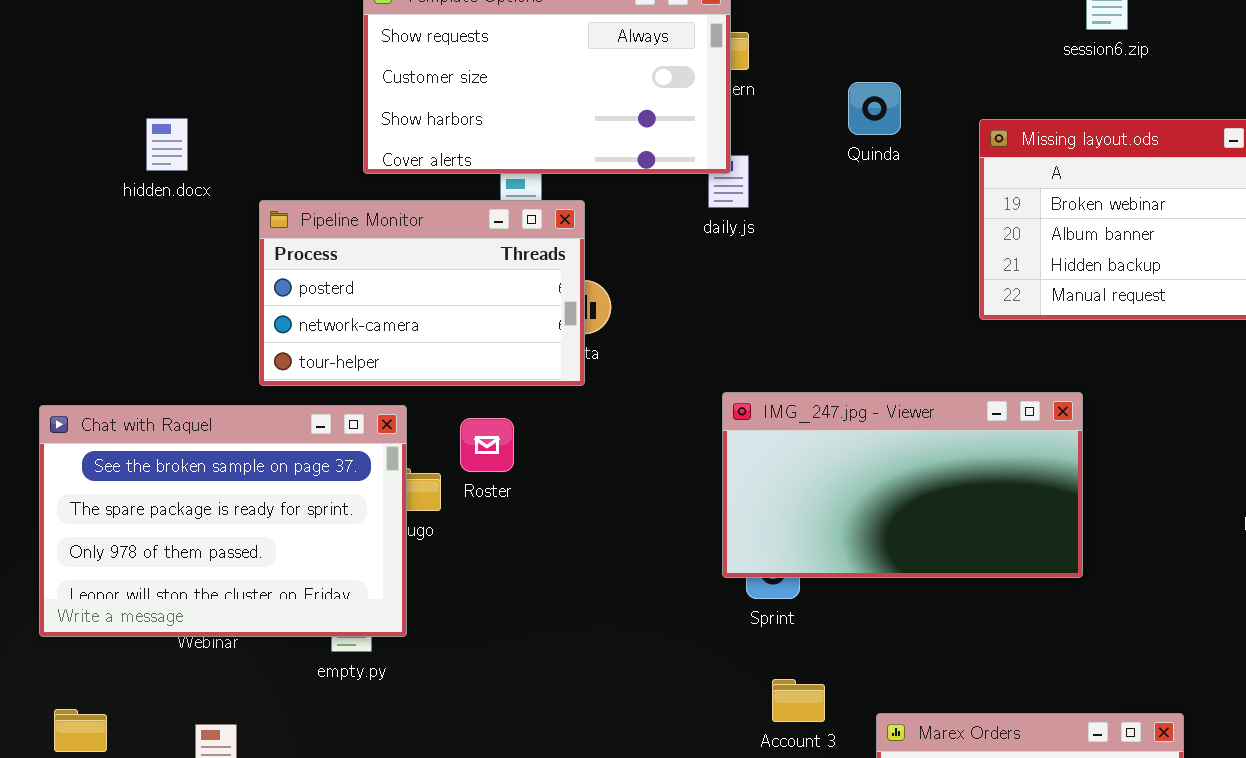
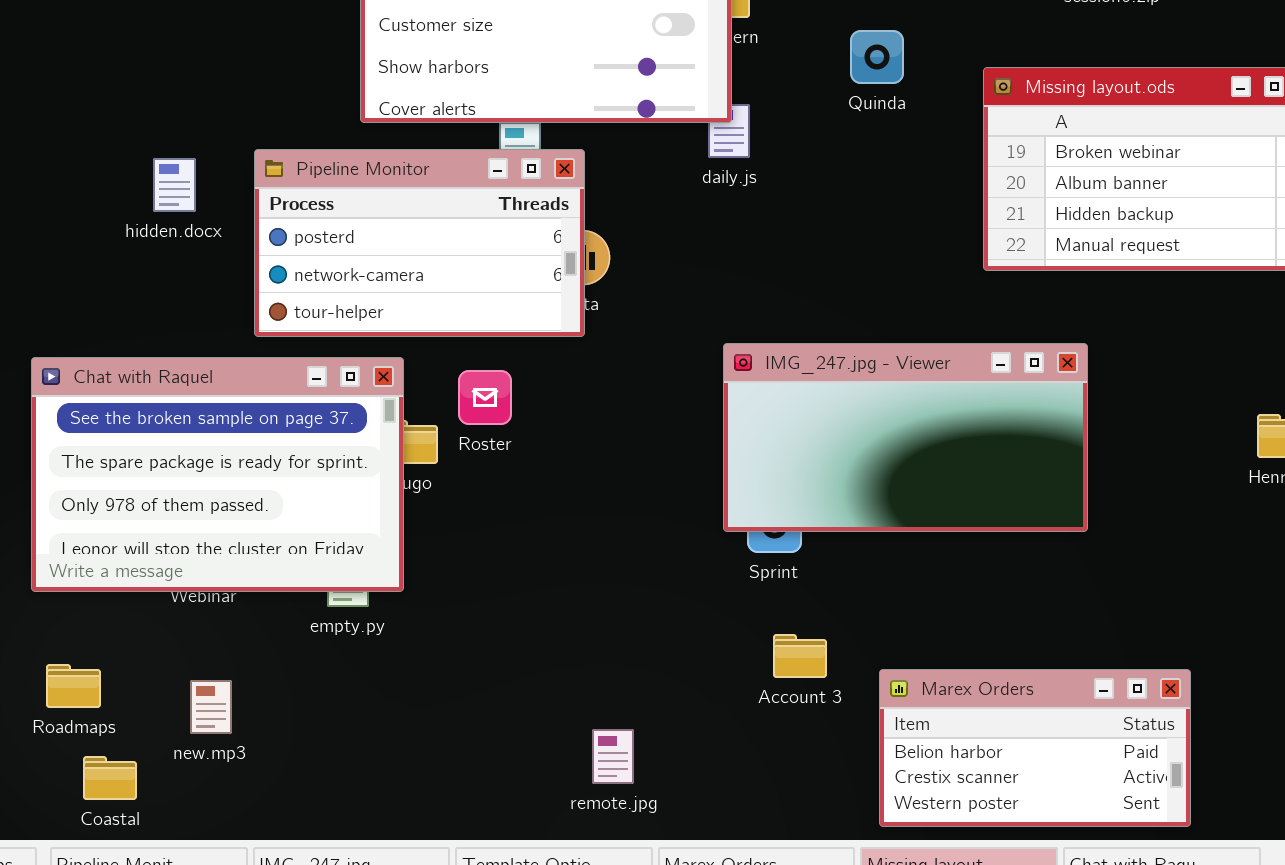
hidden.docx: [146,118,188,171] -> [153,158,196,212], moved

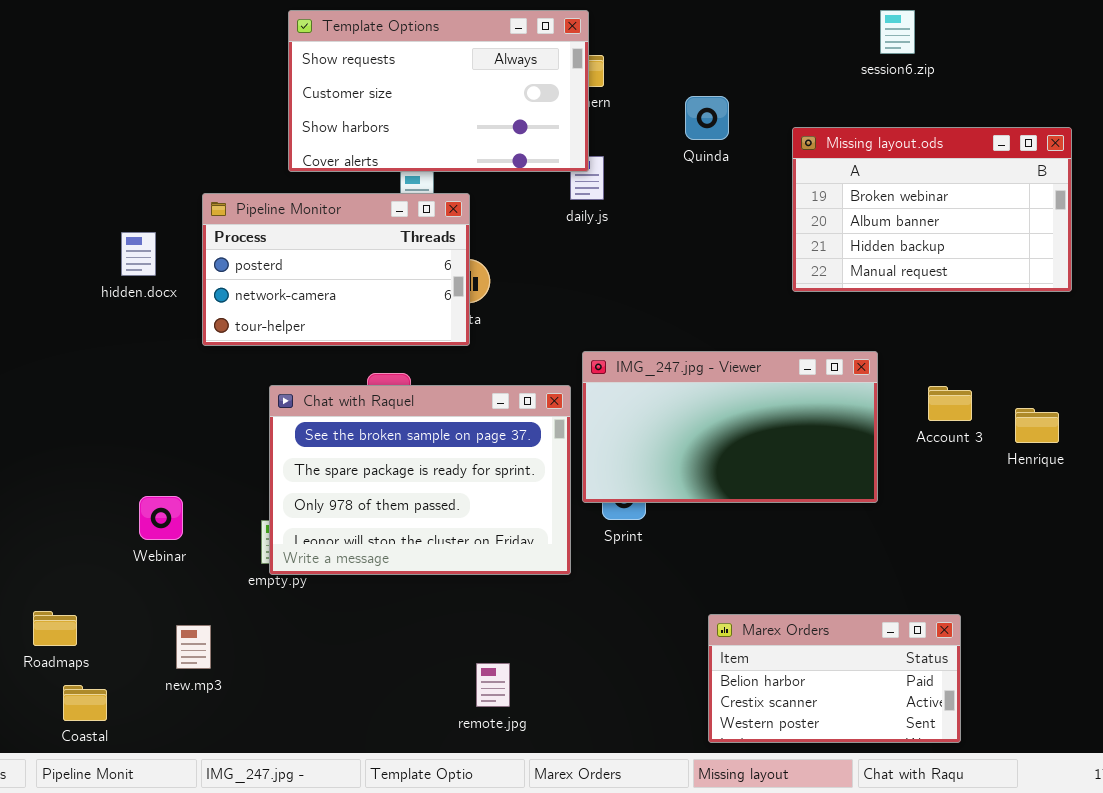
hidden.docx: [153,158,196,212] -> [121,232,156,276], moved
Chat with Raquel: [31,357,404,592] -> [269,385,571,575], moved
Account 3: [773,634,827,678] -> [928,386,972,421], moved
new.mp3: [190,680,232,734] -> [176,625,211,669], moved

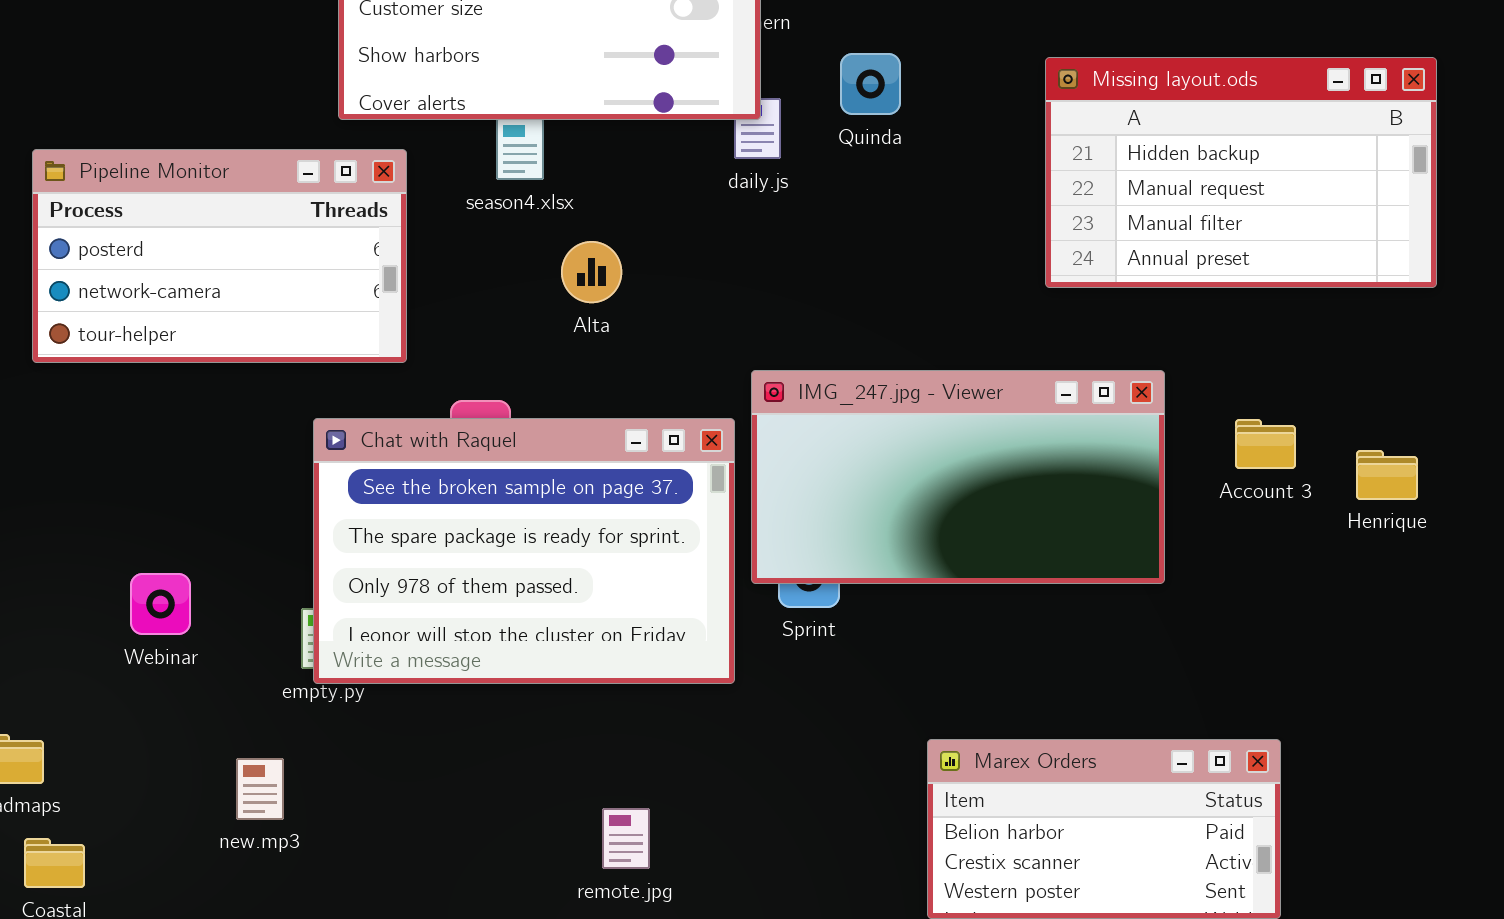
Quinda: [685,96,729,140] -> [840,53,901,115], moved
Missing layout.ods: [792,127,1072,292] -> [1045,57,1437,288], scrolled down 2 rows
Pipeline Monitor: [202,193,470,346] -> [32,149,407,363], moved
new.mp3: [176,625,211,669] -> [236,758,284,820], moved

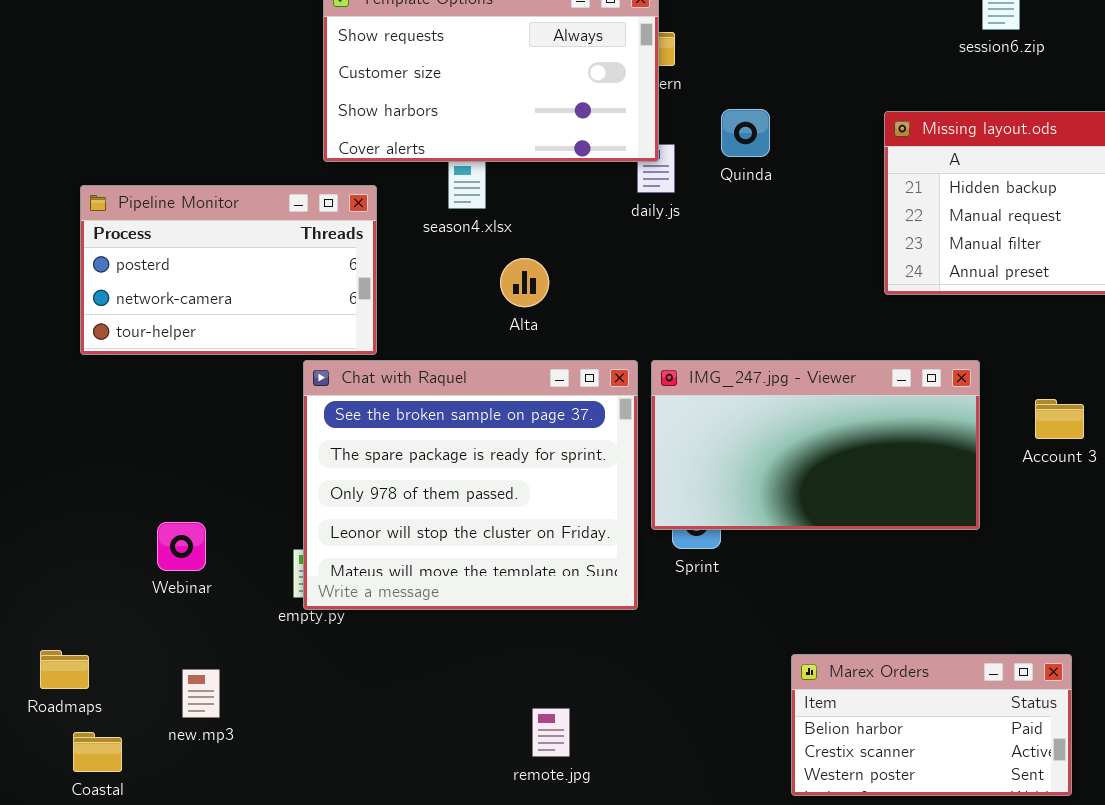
Chat with Raquel: [313,418,735,684] -> [303,360,638,610], resized
new.mp3: [236,758,284,820] -> [182,669,220,718], moved

